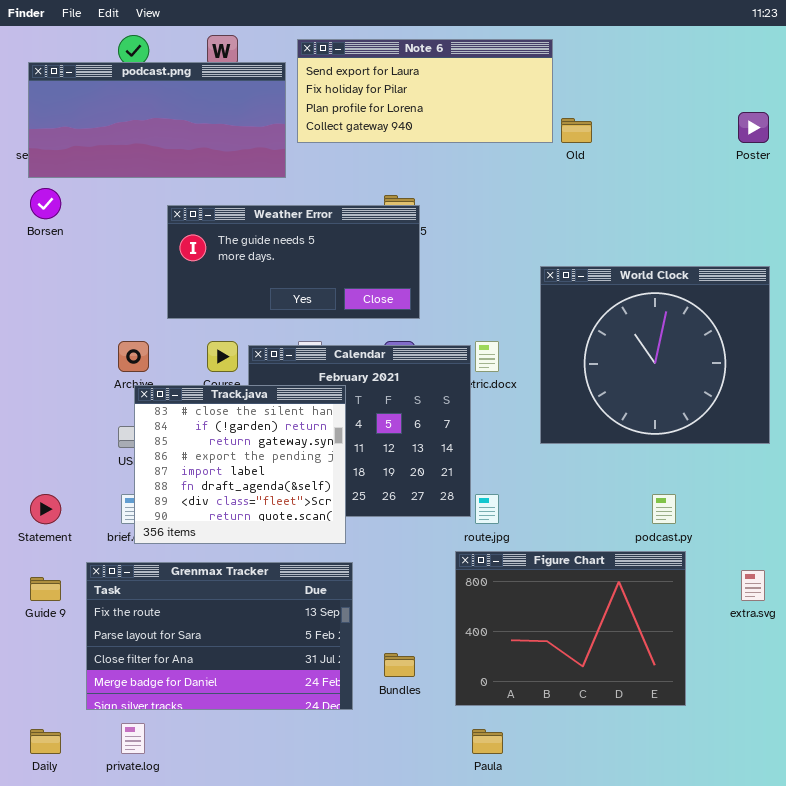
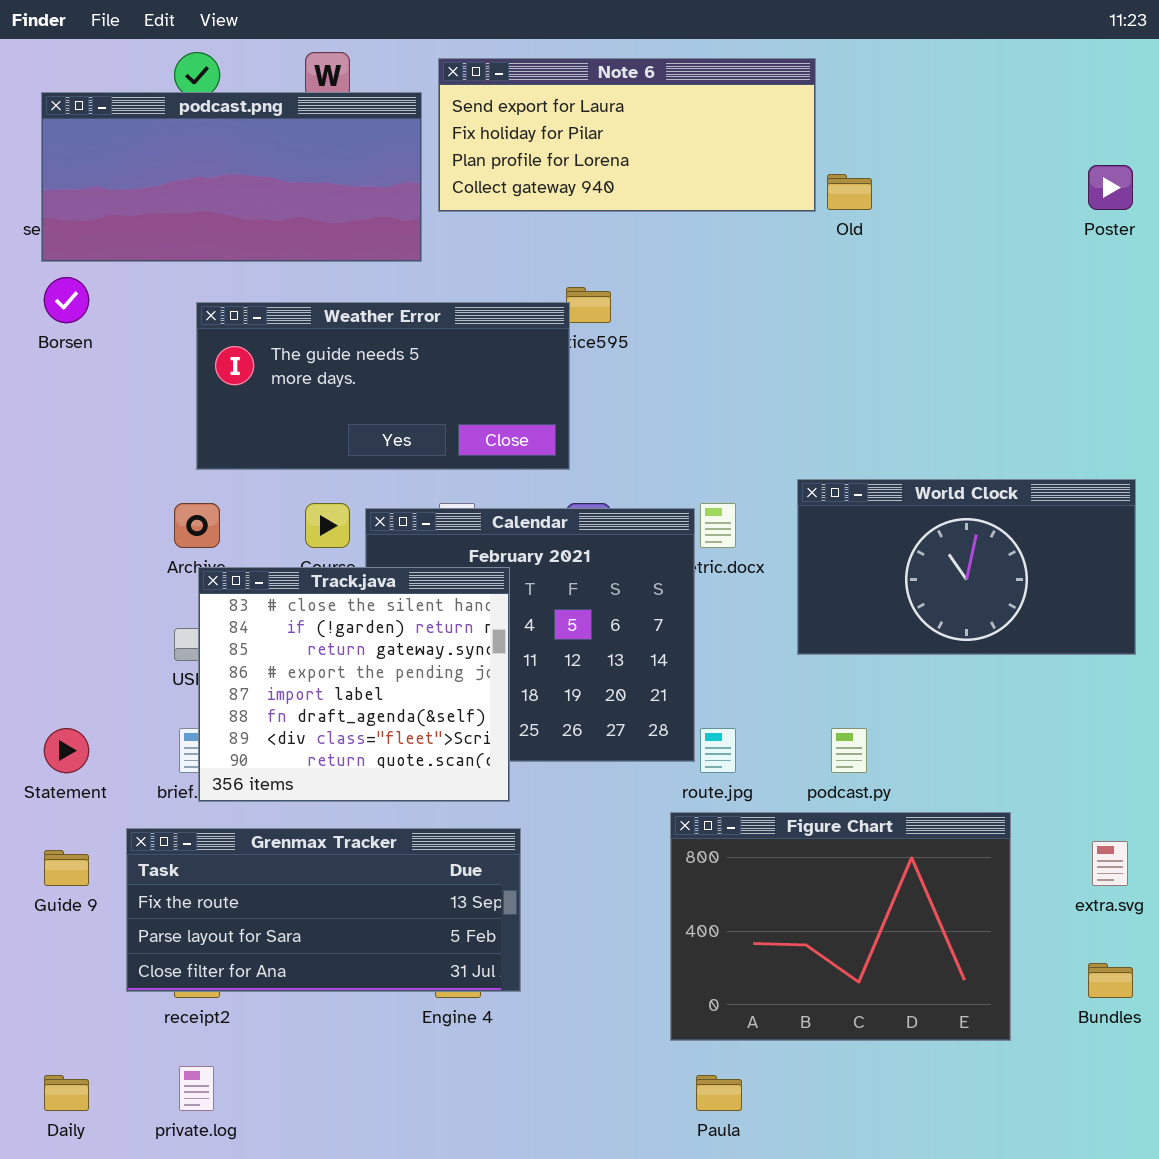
Weather Error: [167,205,420,319] -> [196,302,570,470], moved
World Clock: [540,266,770,444] -> [797,479,1136,655], resized
podcast.py: [652,494,676,524] -> [831,728,867,773], moved
Grenmax Tracker: [86,562,353,710] -> [126,828,521,992], resized
Bundles: [384,653,415,677] -> [1088,963,1133,998], moved

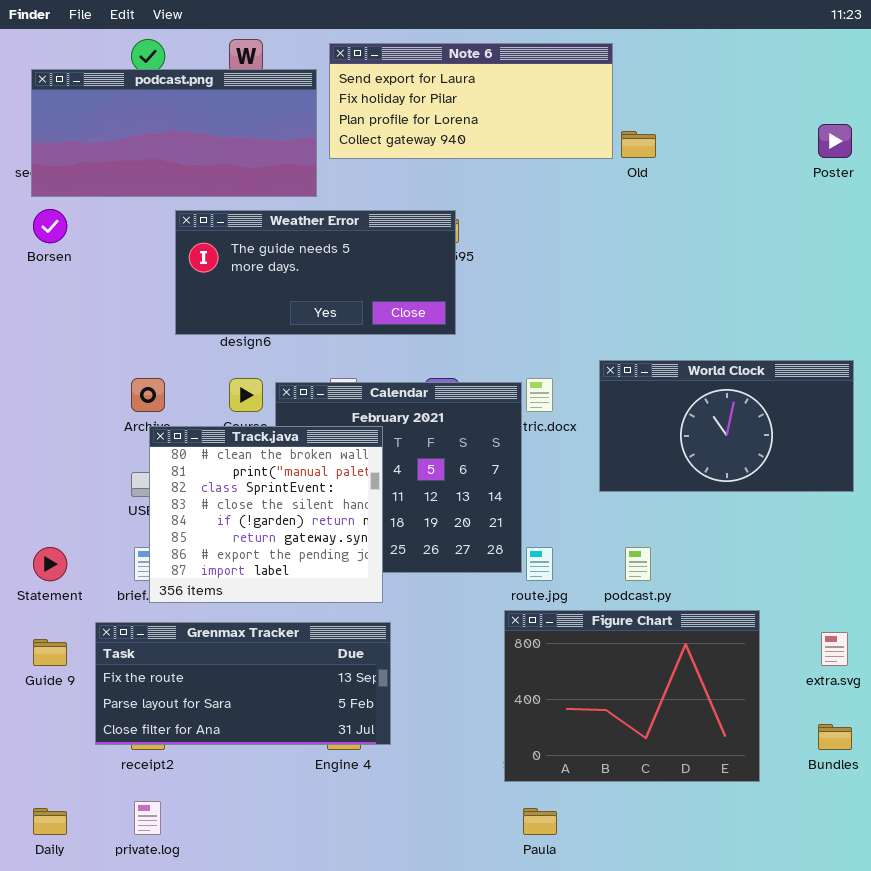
Weather Error: [196,302,570,470] -> [175,210,456,335], moved
Track.java: [198,567,510,802] -> [149,426,383,603], scrolled up 3 rows

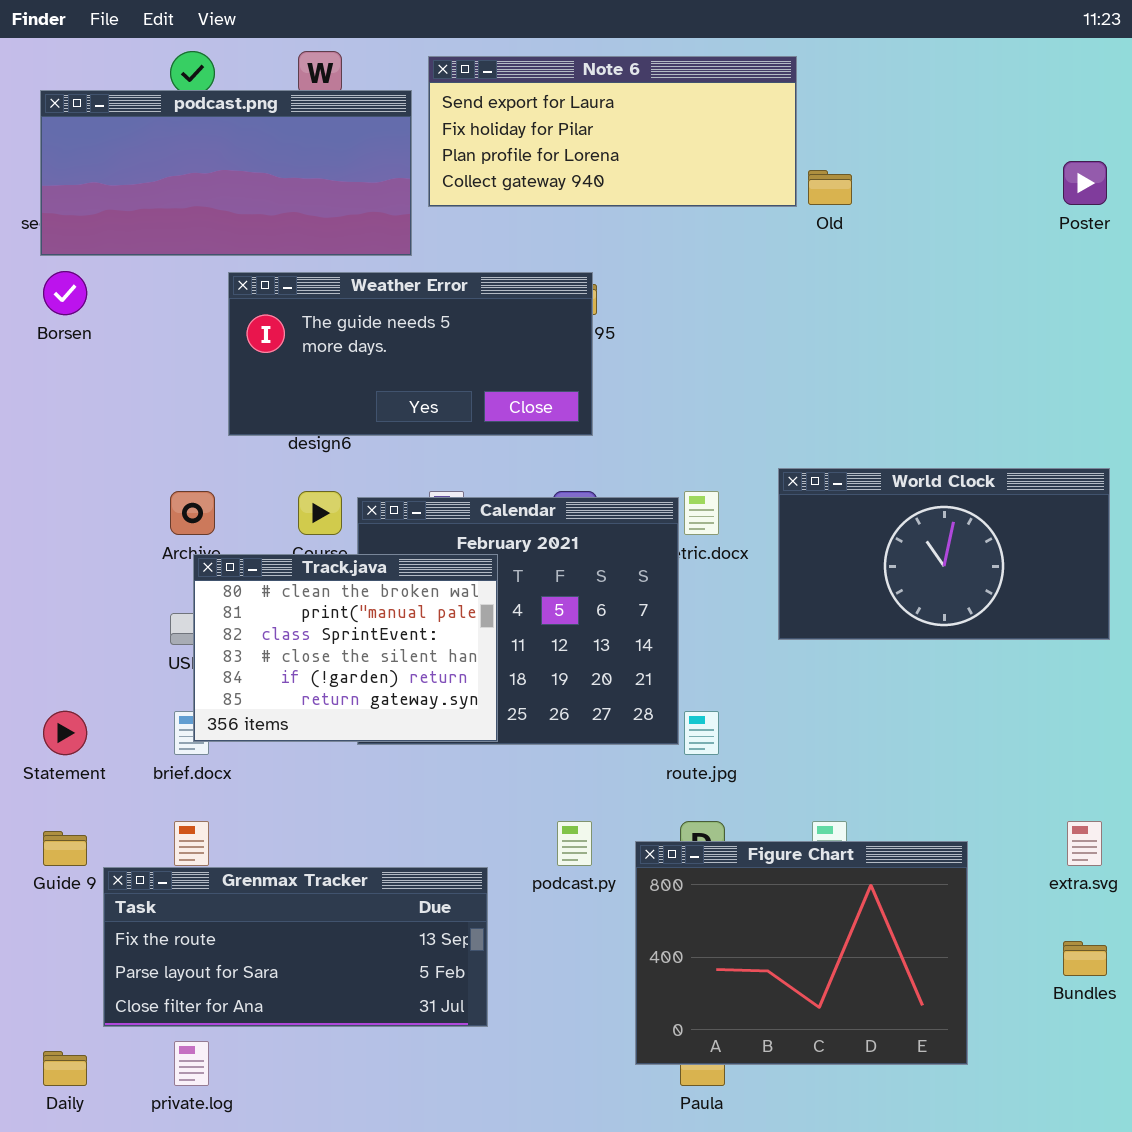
Track.java: [149,426,383,603] -> [193,554,498,742], resized
podcast.py: [625,547,651,581] -> [557,821,592,866], moved
Figure Chart: [504,610,760,782] -> [635,841,968,1065], moved
Grenmax Tracker: [95,622,391,745] -> [103,867,488,1027], moved

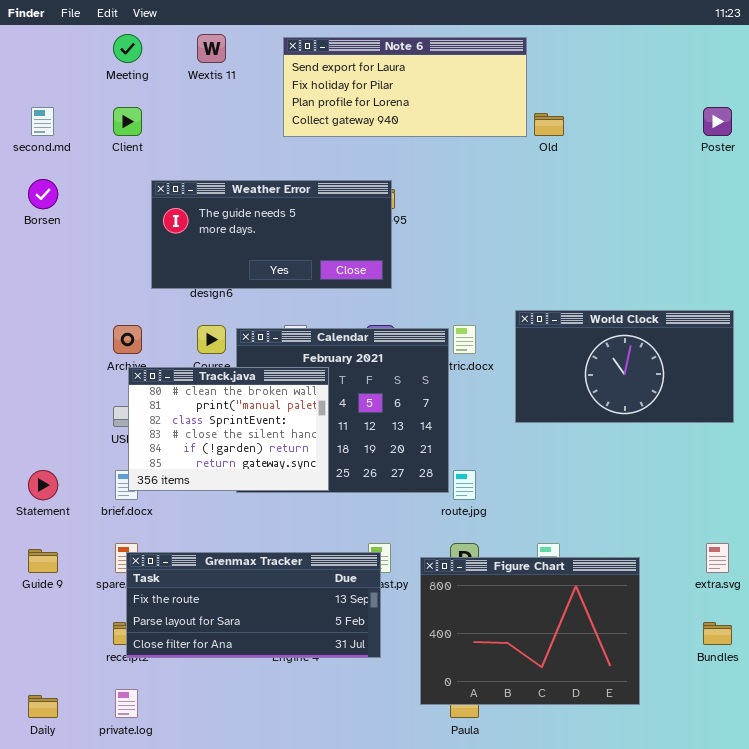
podcast.png: [40,90,412,256] -> none, closed
Grenmax Tracker: [103,867,488,1027] -> [126,552,381,658], moved

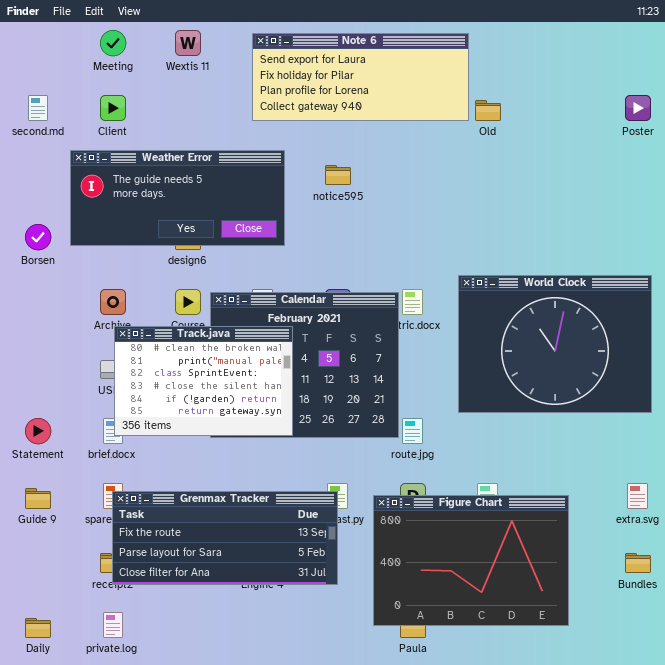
Borsen: [28,179,58,209] -> [25,224,51,250], moved
Weather Error: [151,180,392,289] -> [70,150,285,246], moved
World Clock: [515,310,734,423] -> [458,275,652,413], resized

